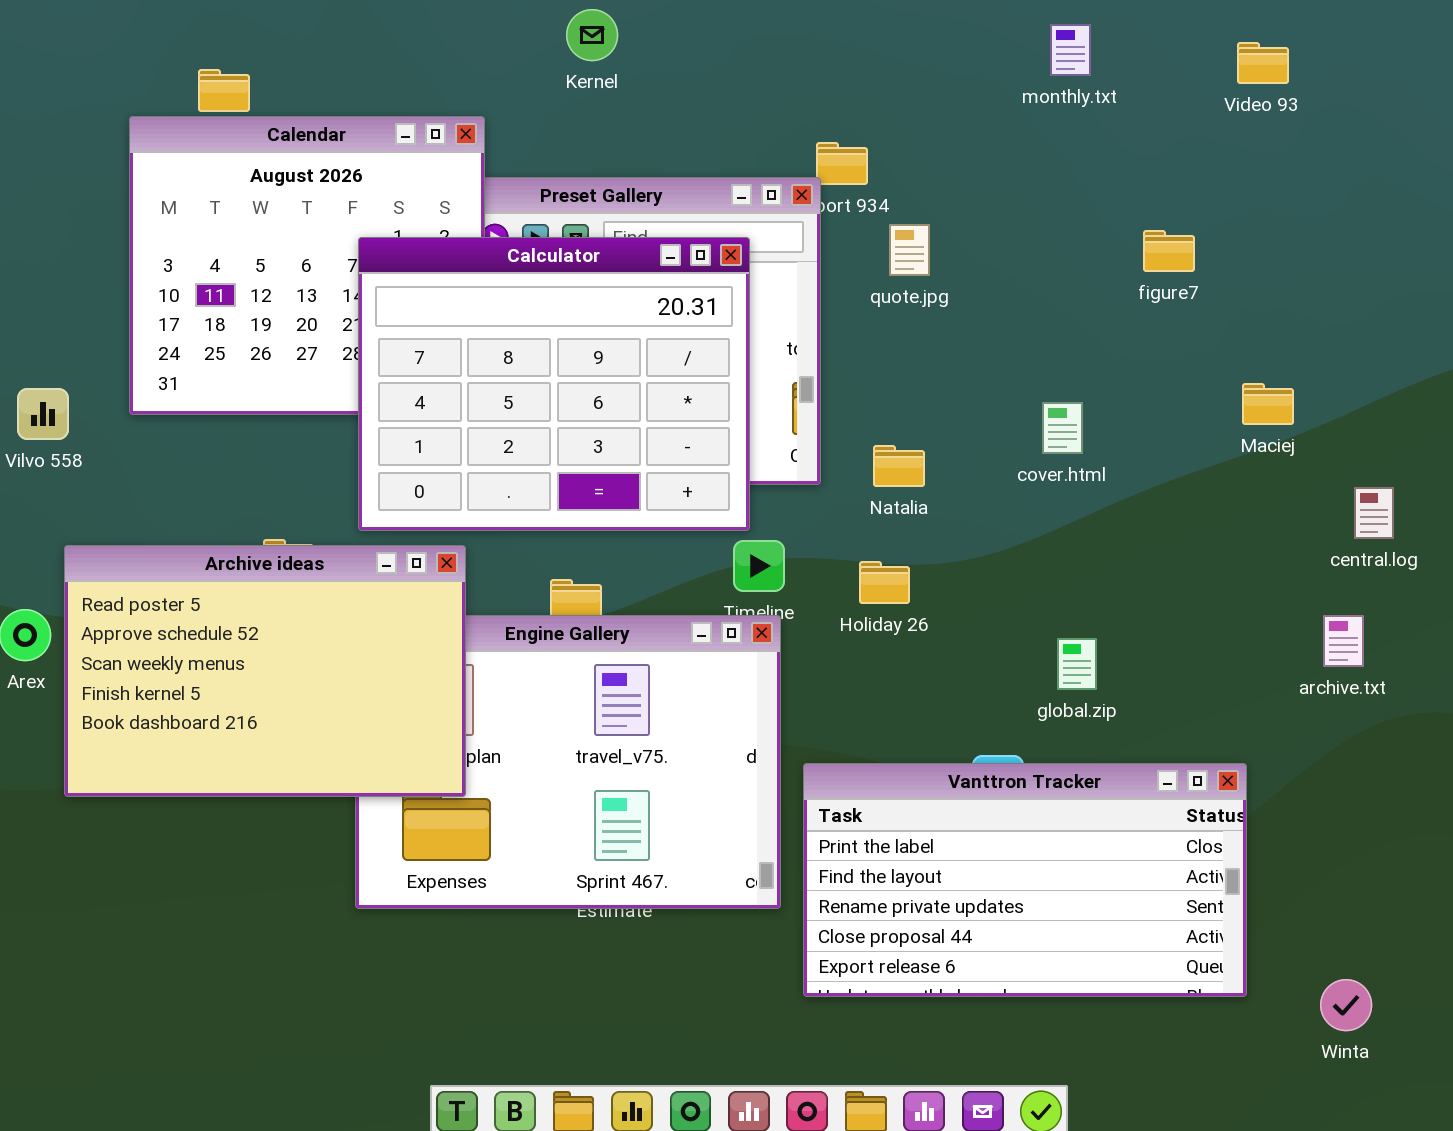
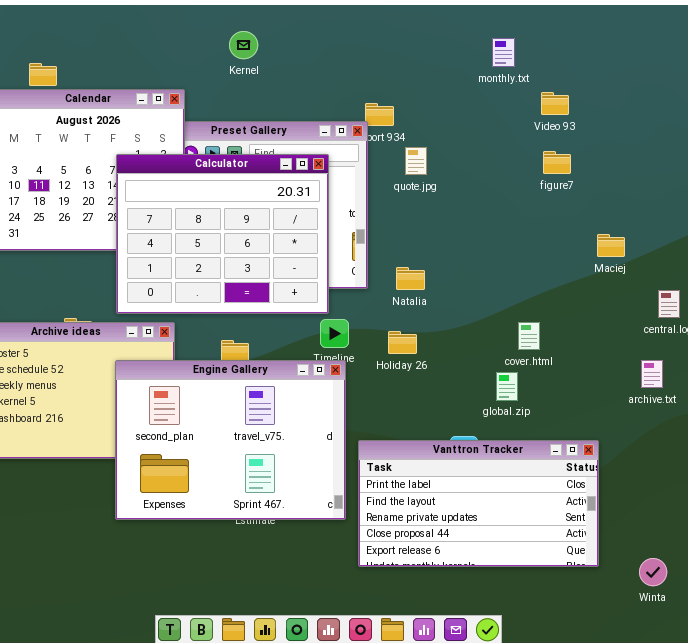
Video 93: [1237,42,1289,84] -> [541,92,569,115], moved
cover.html: [1042,402,1083,454] -> [518,322,540,350], moved
Engine Gallery: [355,615,781,909] -> [115,360,346,520], raised

